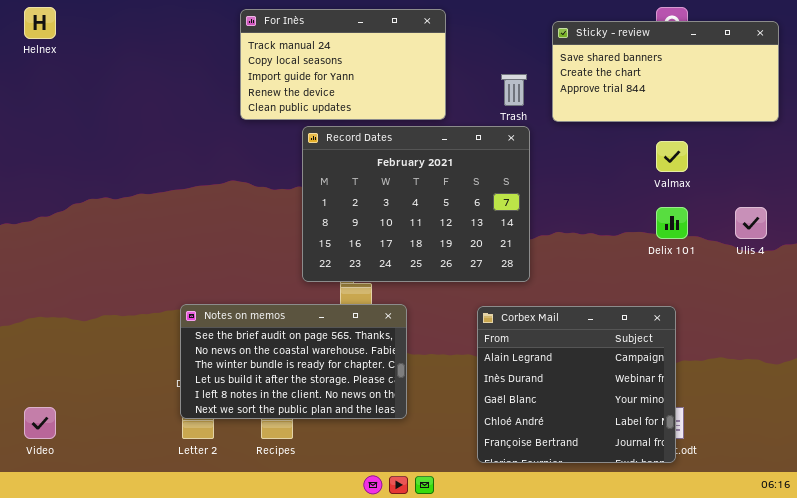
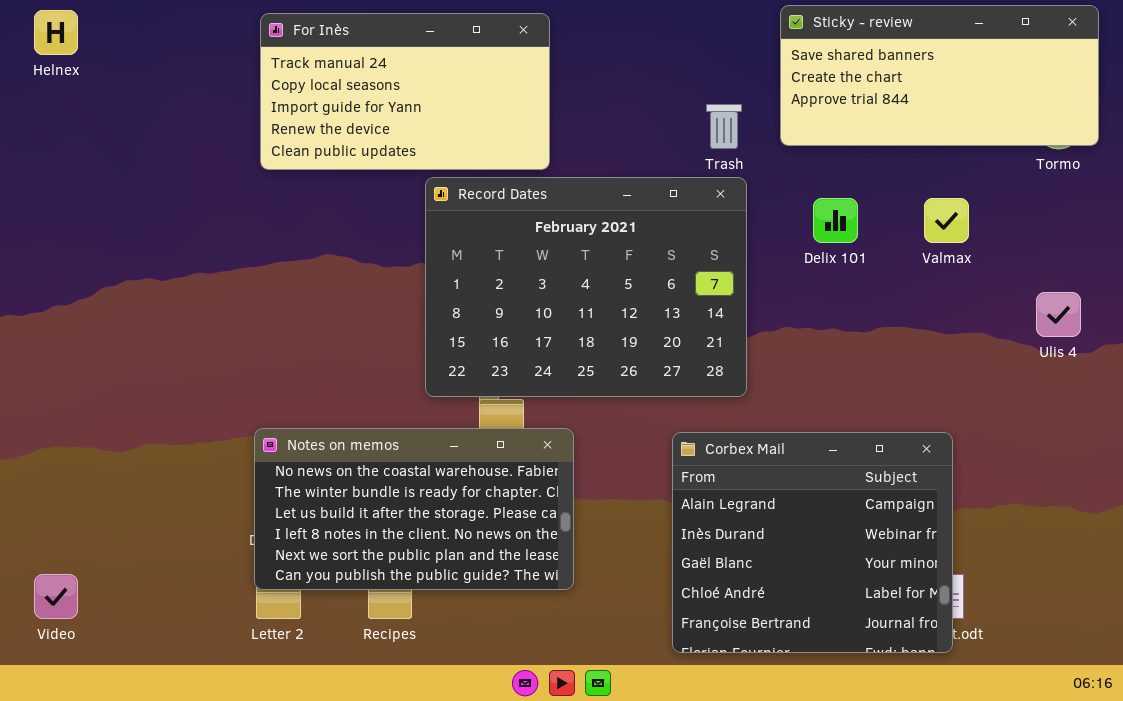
For Inès: [240,9,446,120] -> [260,13,550,170], moved
Sticky - review: [552,21,779,122] -> [780,5,1099,146], moved
Delix 101: [656,207,688,239] -> [813,198,858,243], moved
Notes on memos: [180,304,407,419] -> [254,428,574,590], scrolled down 1 row

